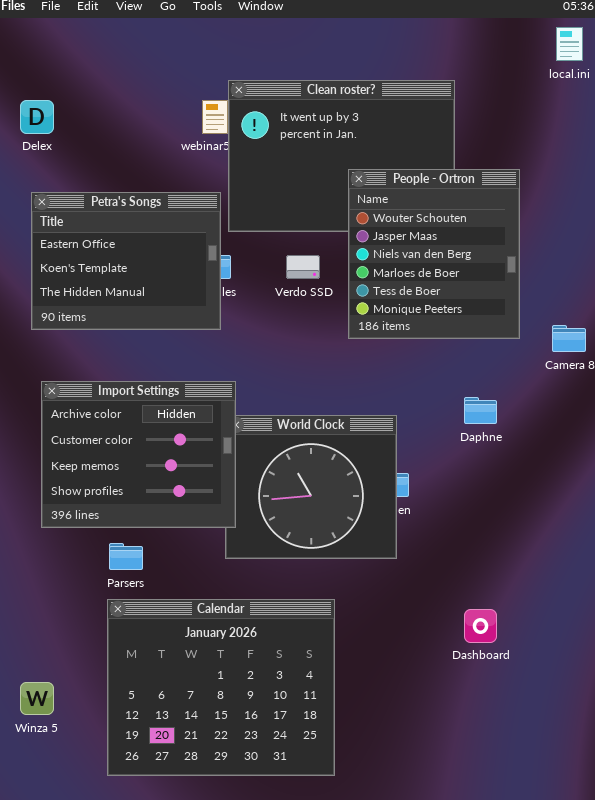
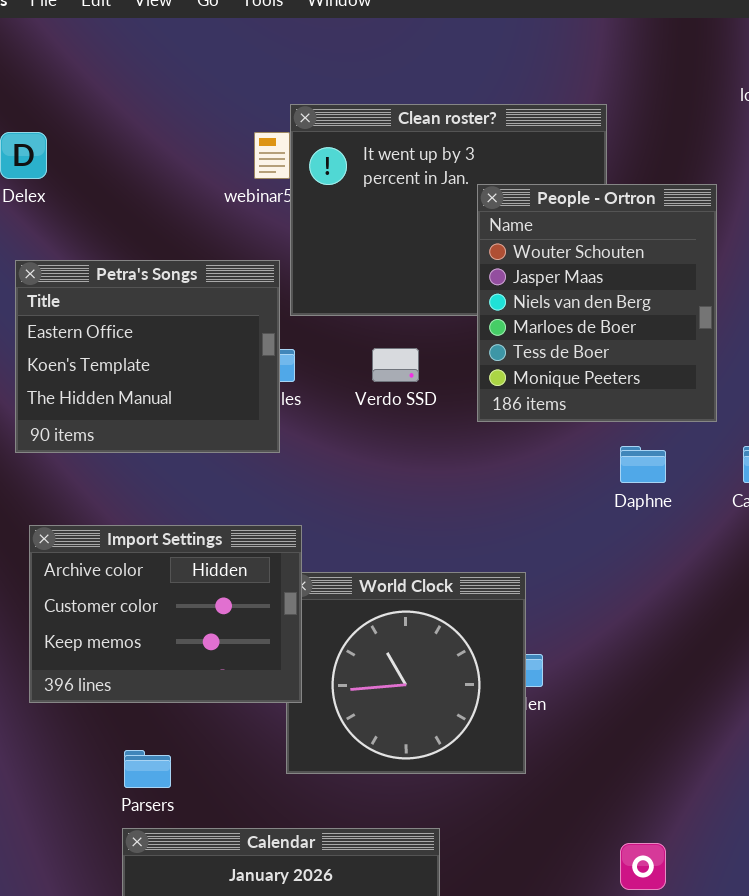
People - Ortron: [348,169,520,339] -> [477,184,717,422], moved
Import Settings: [41,381,236,528] -> [29,525,302,703], resized
Daphne: [464,397,497,424] -> [620,446,666,483], moved

